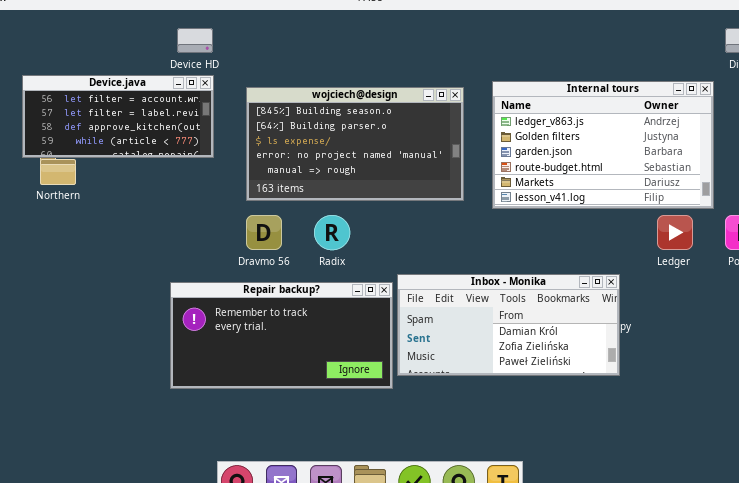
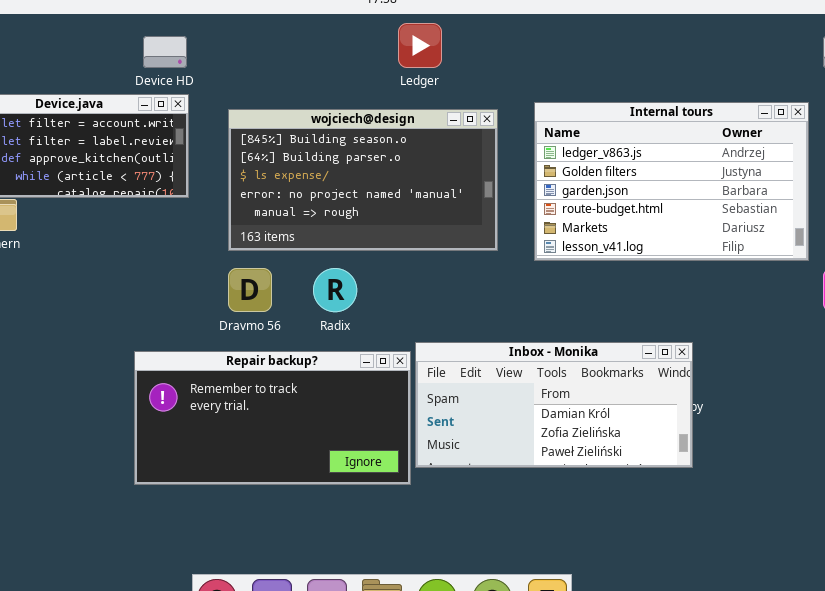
Ledger: [657,215,693,250] -> [398,23,442,68], moved

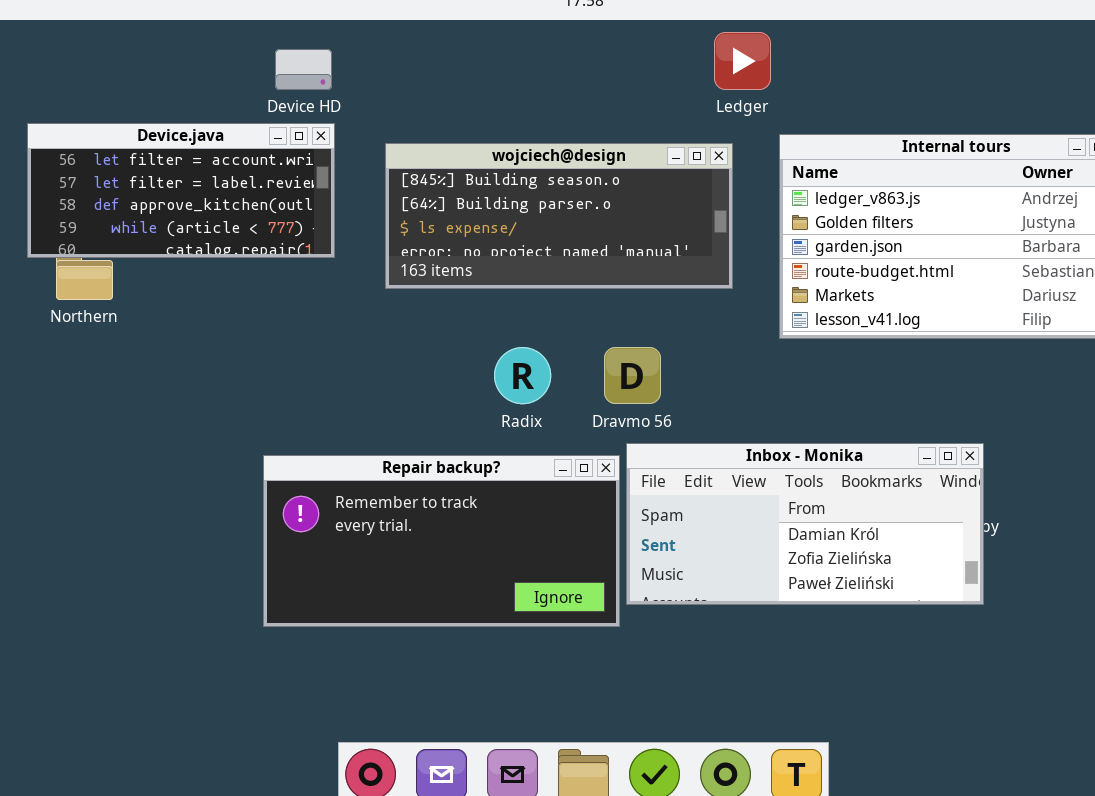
Ledger: [398,23,442,68] -> [714,32,771,90], moved
wojciech@design: [228,109,498,251] -> [385,143,733,289], resized
Dravmo 56: [228,268,272,312] -> [604,347,661,404], moved

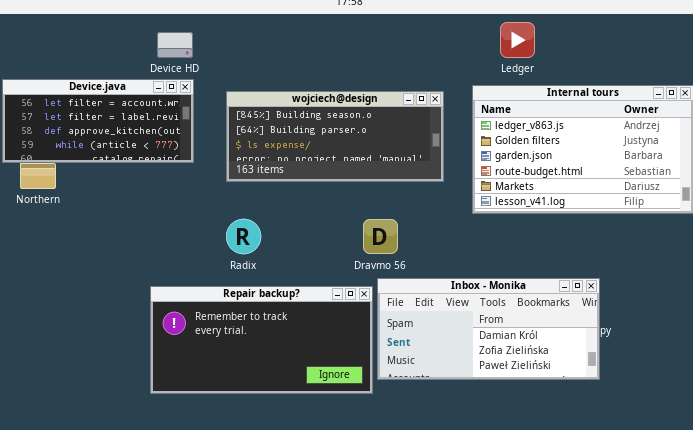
Ledger: [714,32,771,90] -> [500,22,535,58], moved
Radix: [494,347,551,404] -> [226,219,261,254], moved

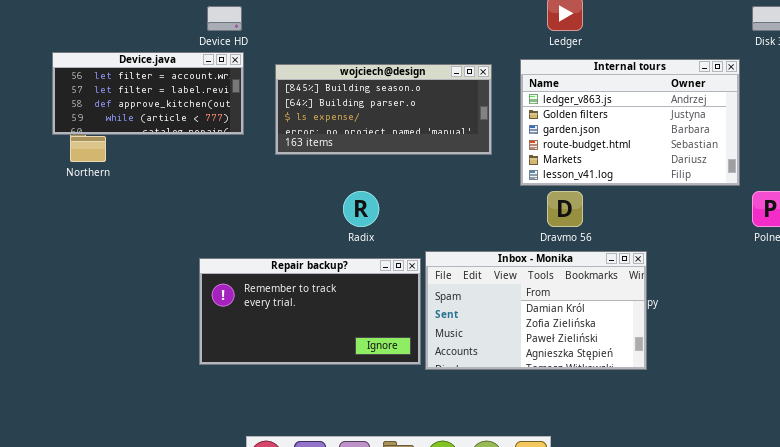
Radix: [226,219,261,254] -> [343,191,379,227], moved
Dravmo 56: [363,219,398,254] -> [547,191,583,227], moved
Inbox - Monika: [377,278,600,380] -> [425,251,647,370], resized

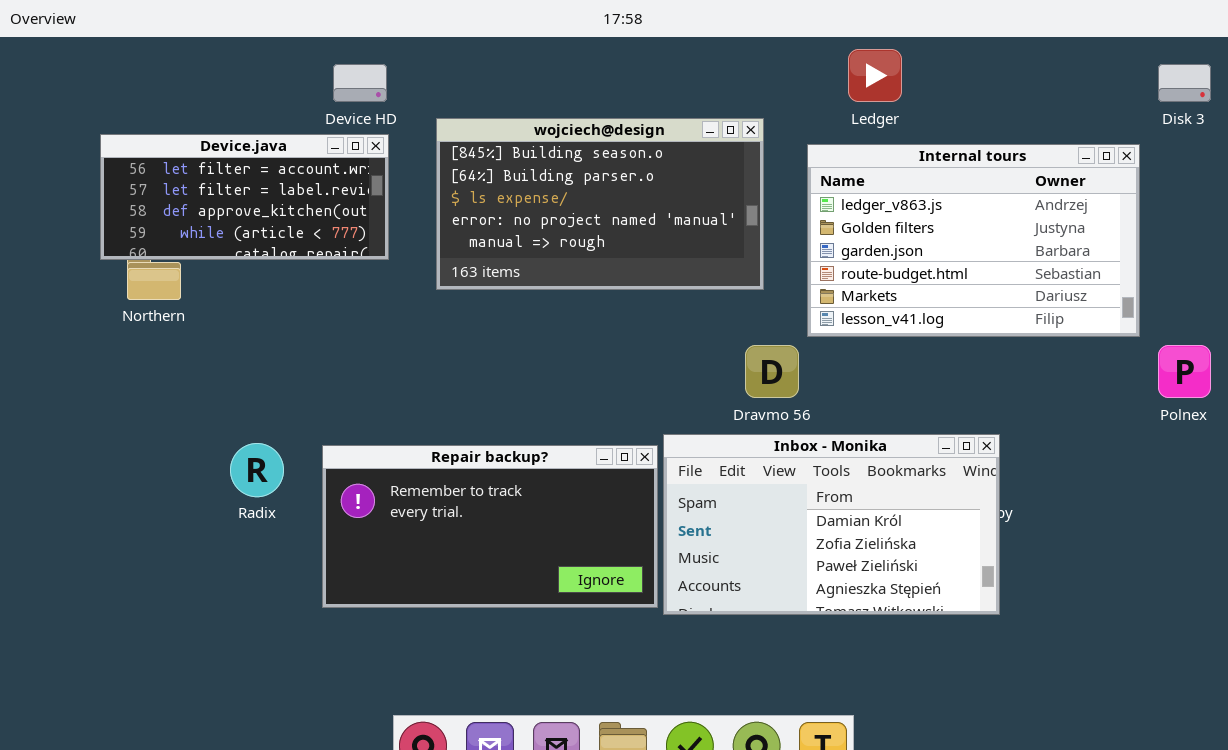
wojciech@design: [275,64,492,155] -> [436,118,764,290], resized
Radix: [343,191,379,227] -> [230,443,284,497], moved
Dravmo 56: [547,191,583,227] -> [745,345,799,398], moved

